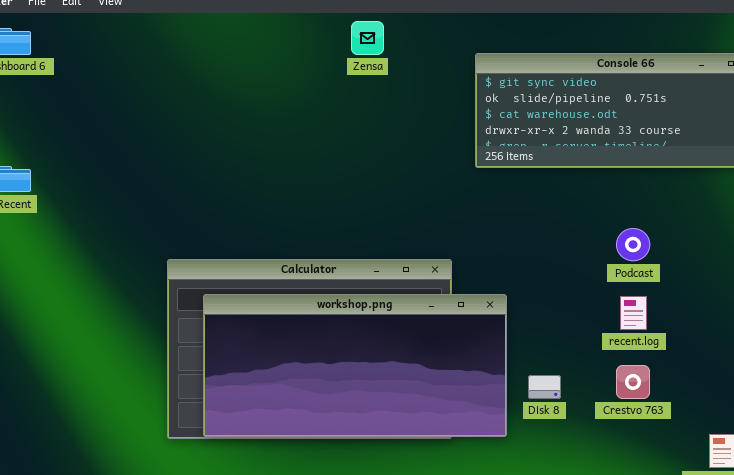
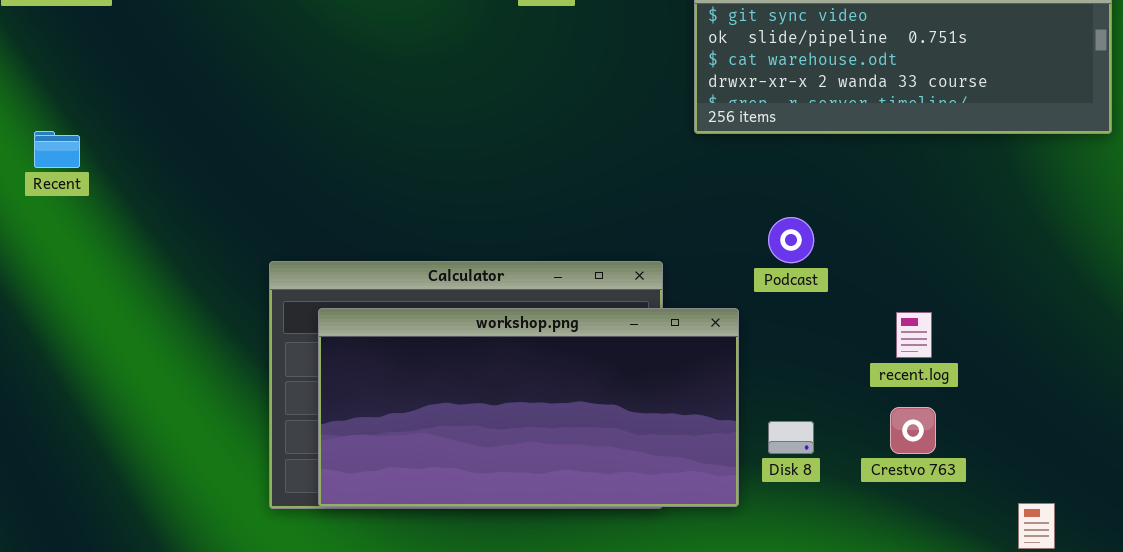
Podcast: [616,228,650,261] -> [768,217,814,263], moved

